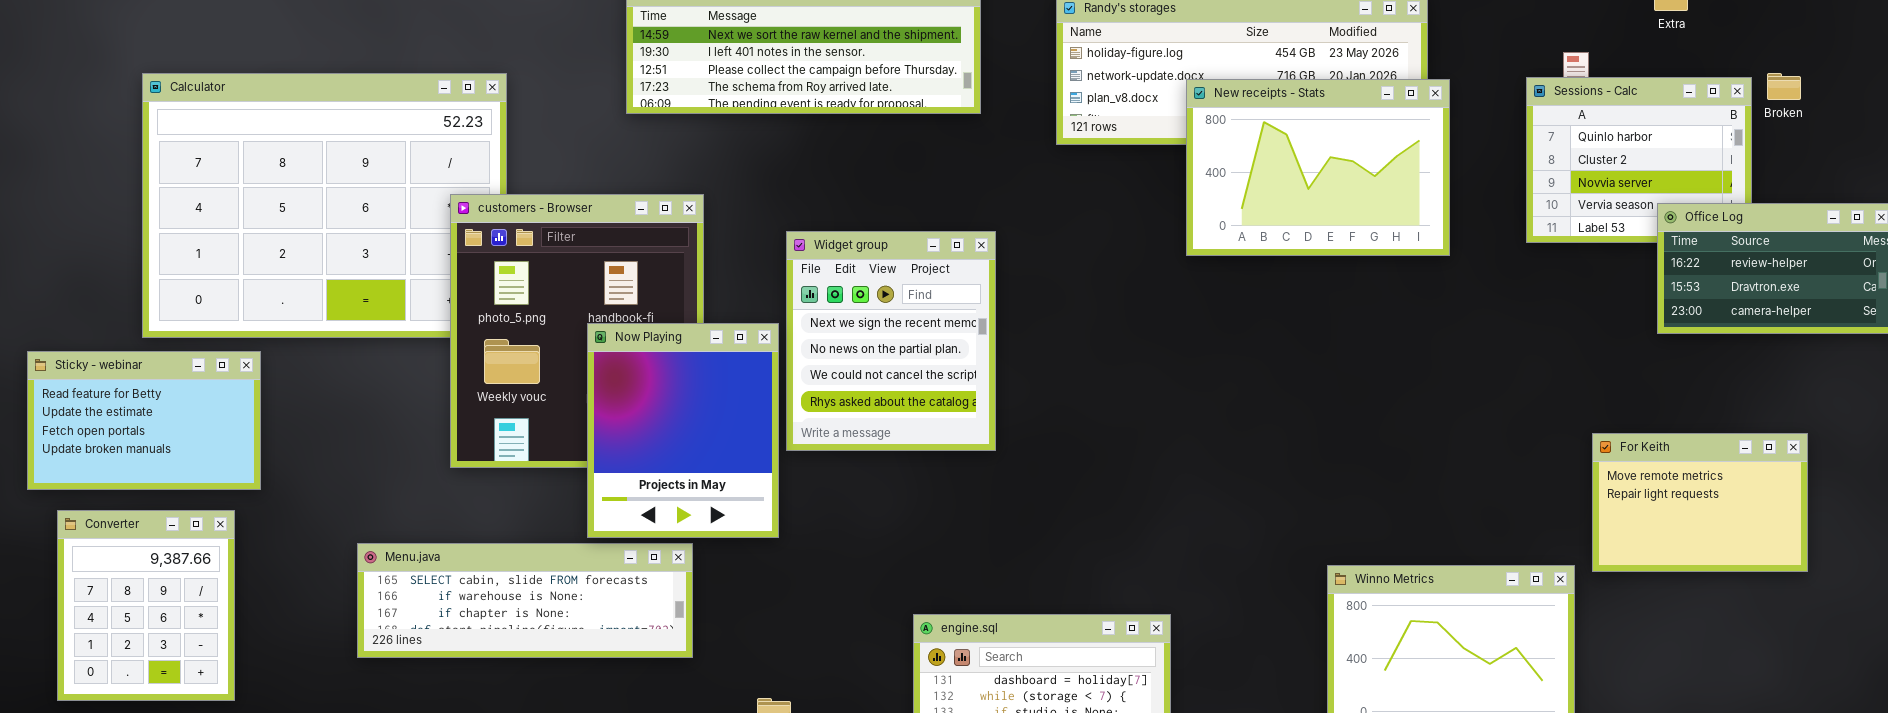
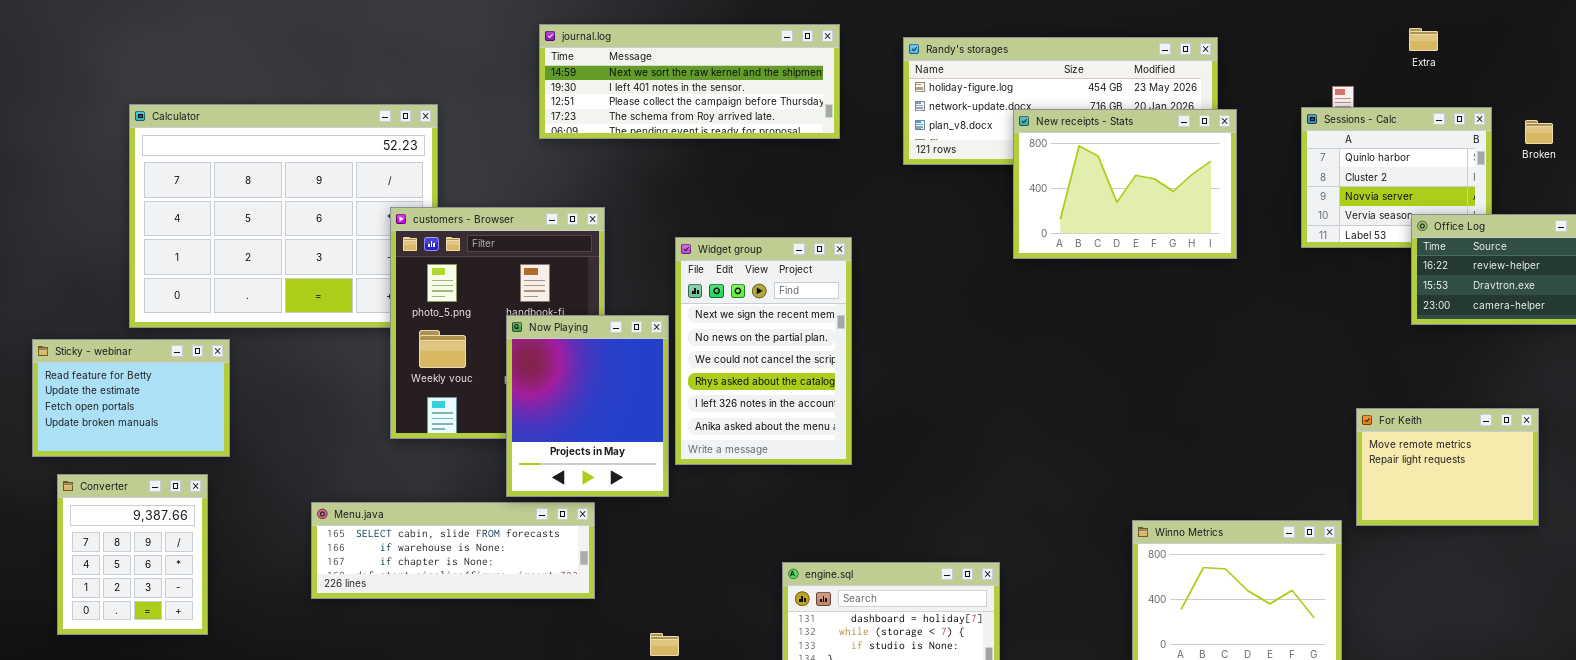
Broken: [1767,73,1801,100] -> [1525,120,1553,144], moved
Widget group: [786,231,996,451] -> [675,237,852,465], resized

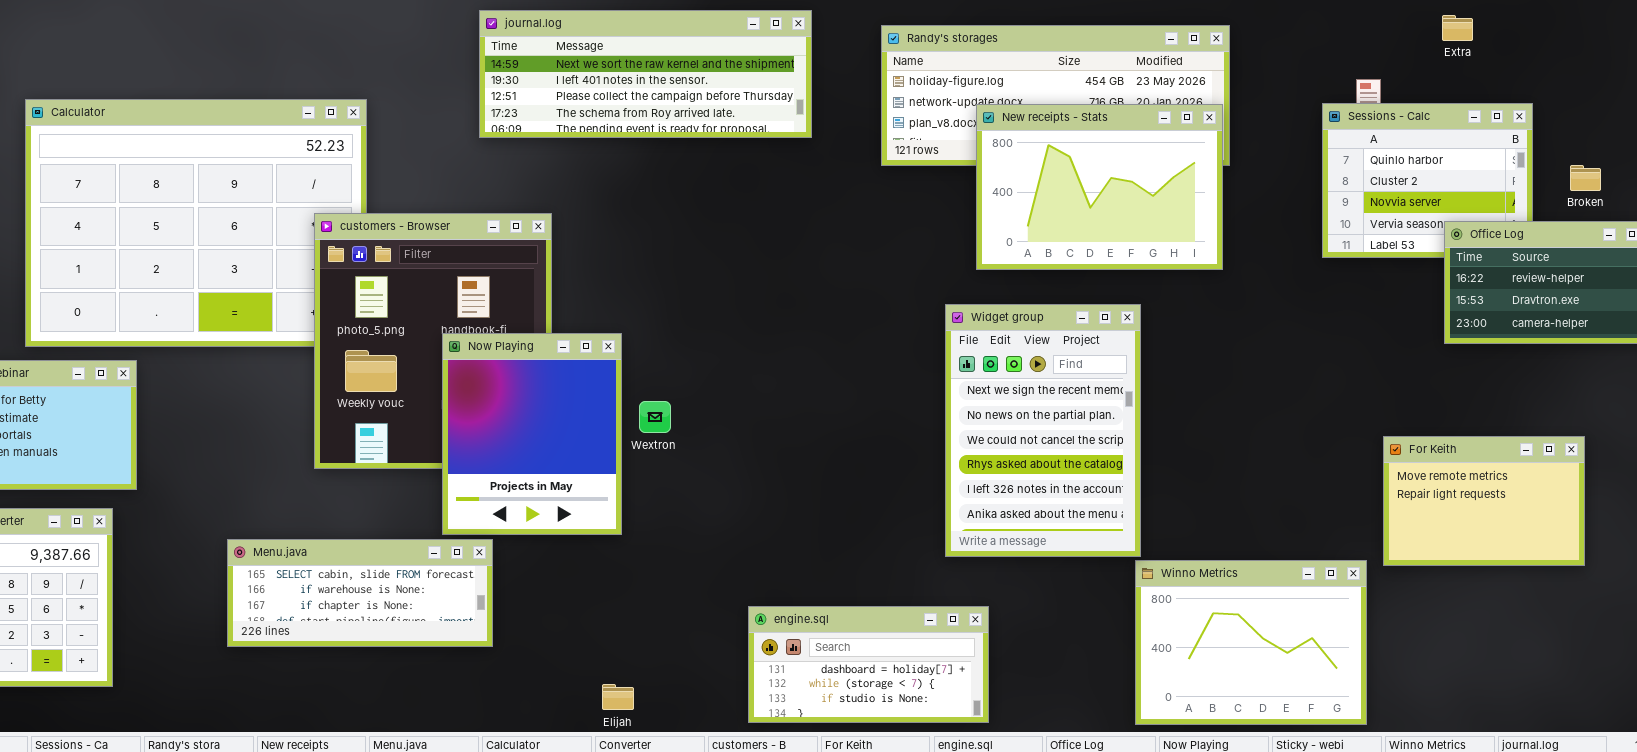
New receipts - Stats: [1013,109,1237,259] -> [976,104,1223,270], moved
Broken: [1525,120,1553,144] -> [1570,165,1601,191], moved
Widget group: [675,237,852,465] -> [945,304,1141,557], moved
Menu.java: [311,502,595,599] -> [227,539,493,647], resized

